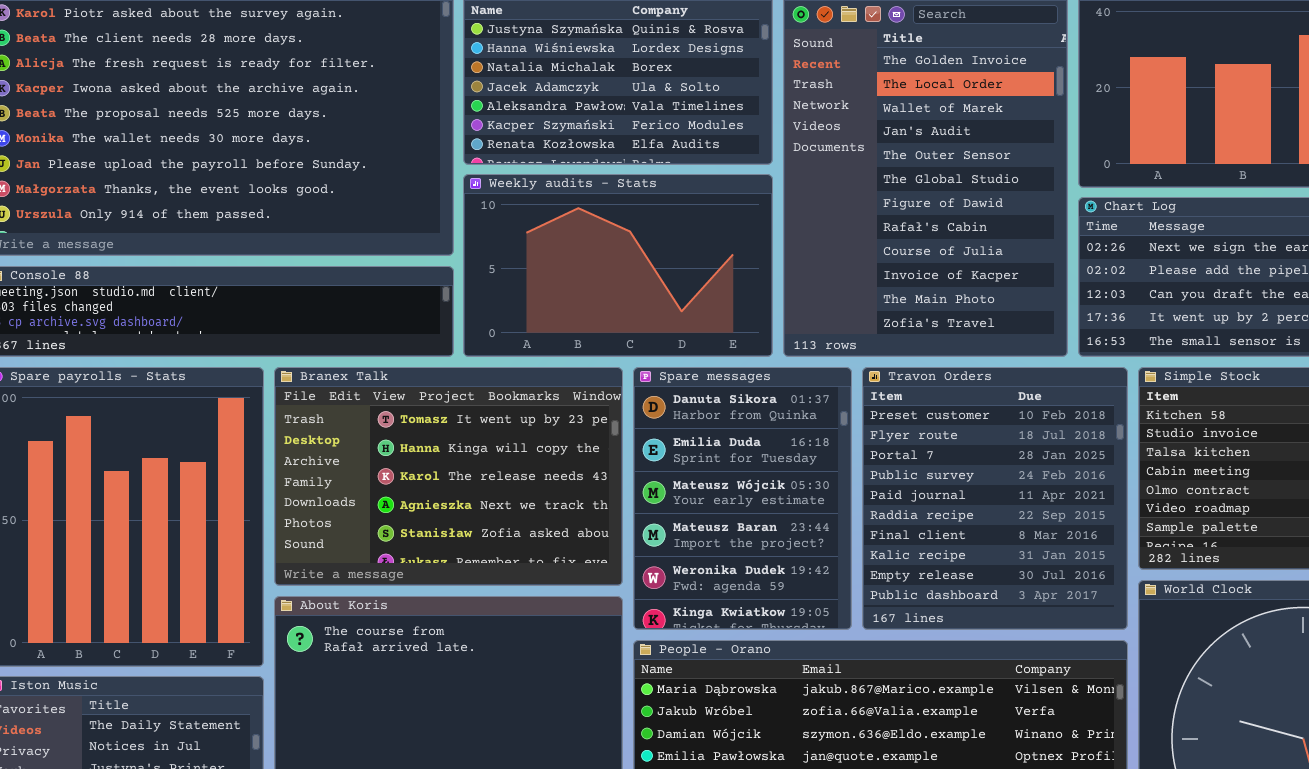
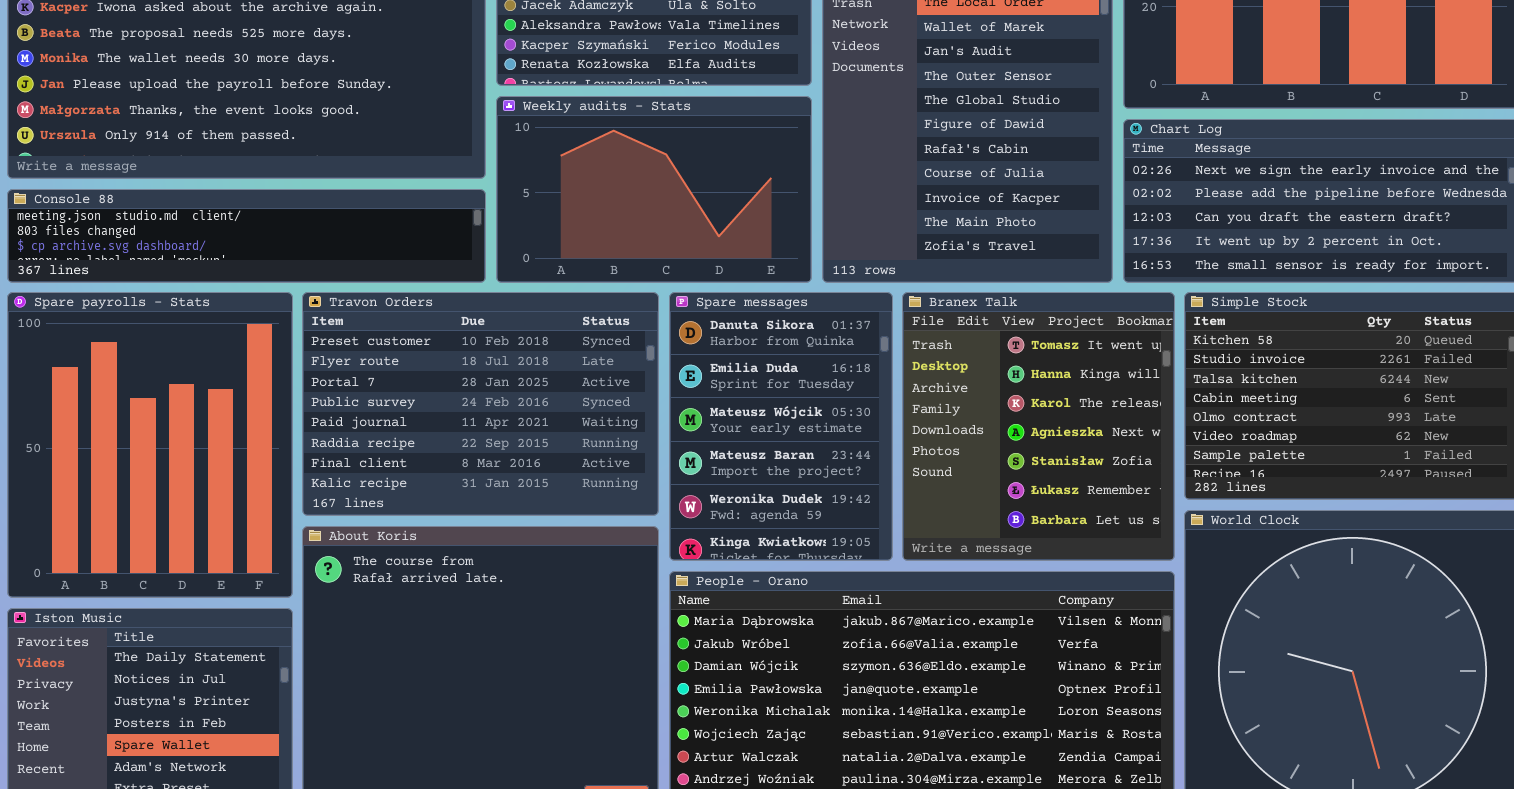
Branex Talk: [274,367,623,586] -> [902,292,1175,561], moved, resized
Travon Orders: [862,367,1128,630] -> [302,292,659,516], moved, resized

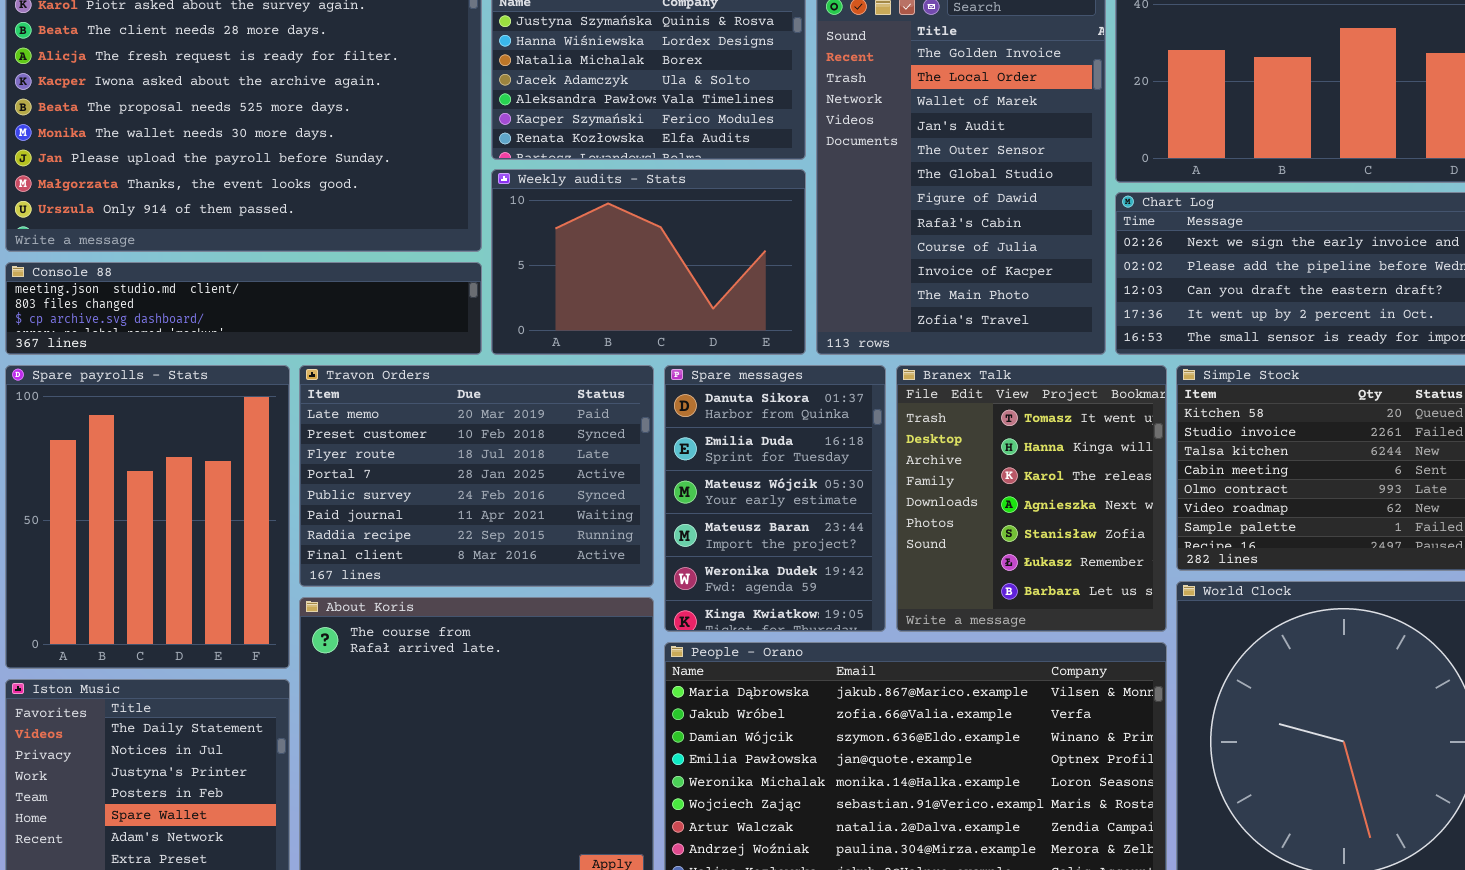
Travon Orders: [302,292,659,516] -> [299,365,654,587], scrolled up 1 row

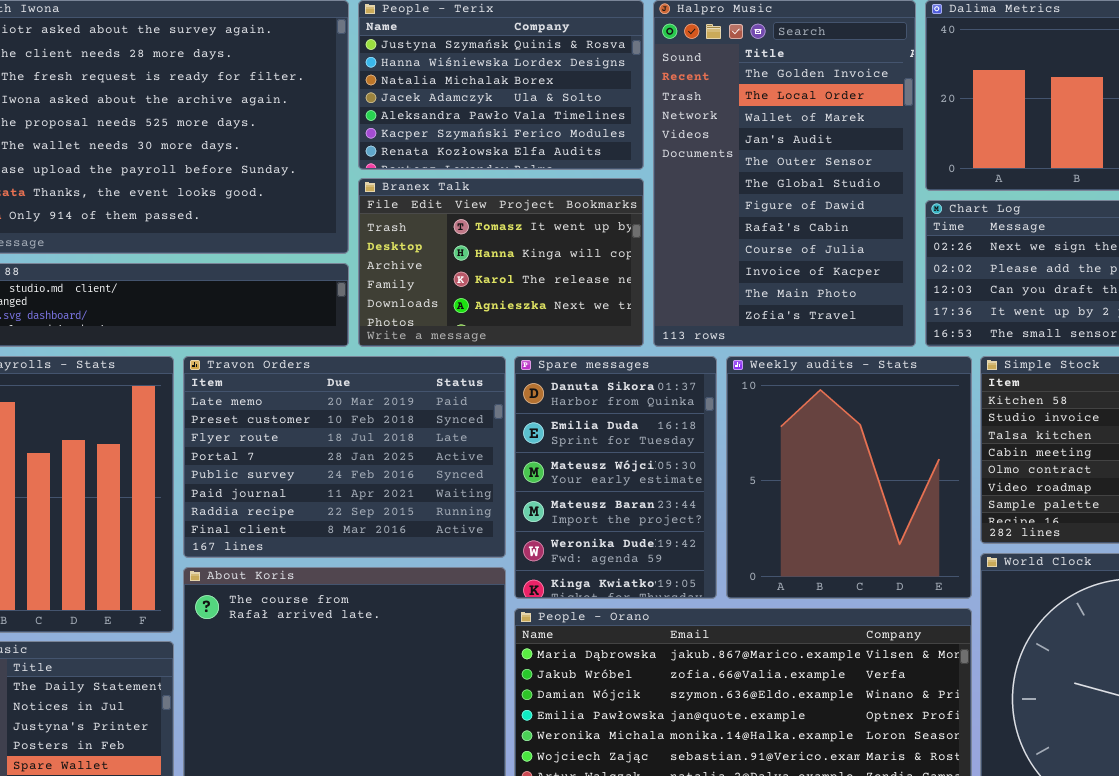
Weekly audits - Stats: [491,169,806,355] -> [726,356,972,599], moved, resized
Branex Talk: [896,365,1167,632] -> [358,178,644,347], moved, resized

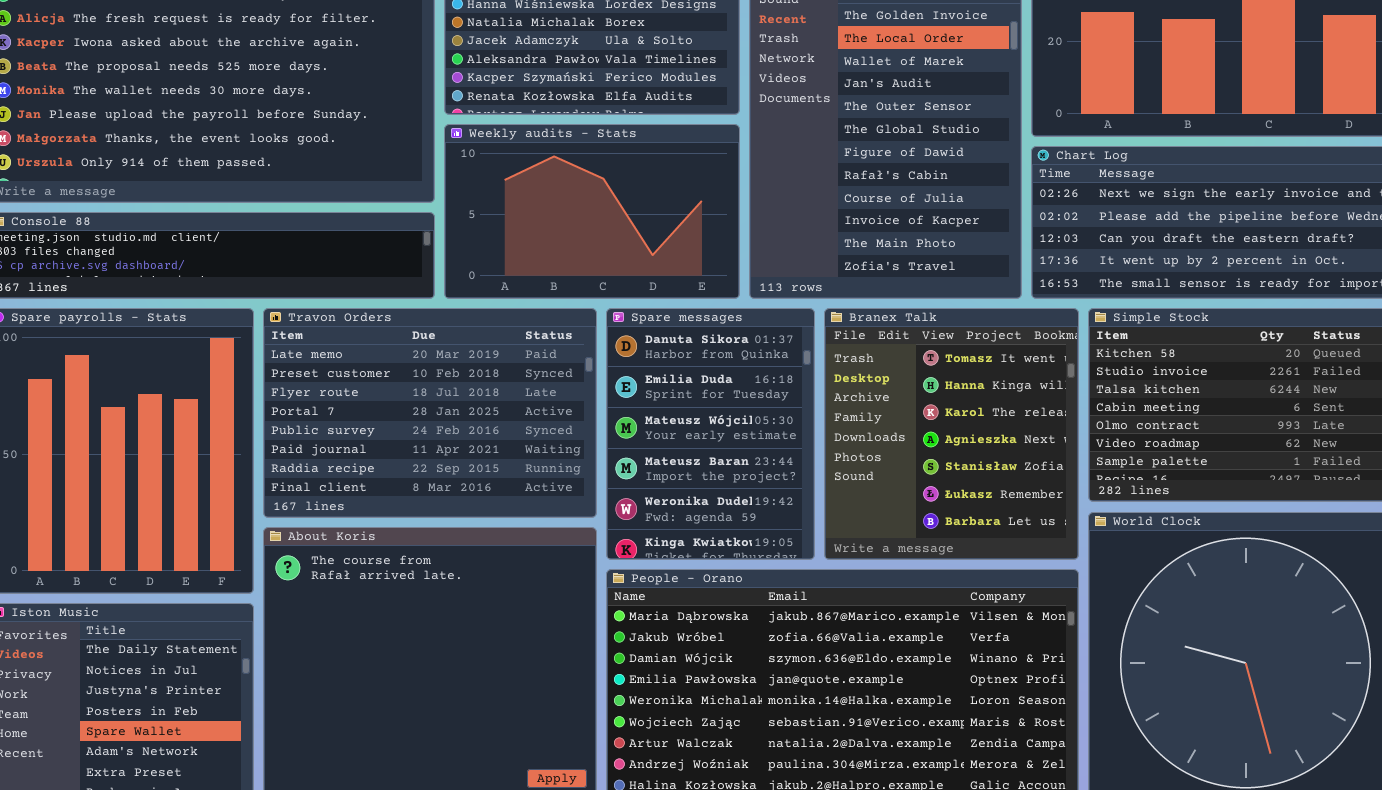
Branex Talk: [358,178,644,347] -> [824,308,1079,560], moved, resized
Weekly audits - Stats: [726,356,972,599] -> [444,124,740,299], moved, resized

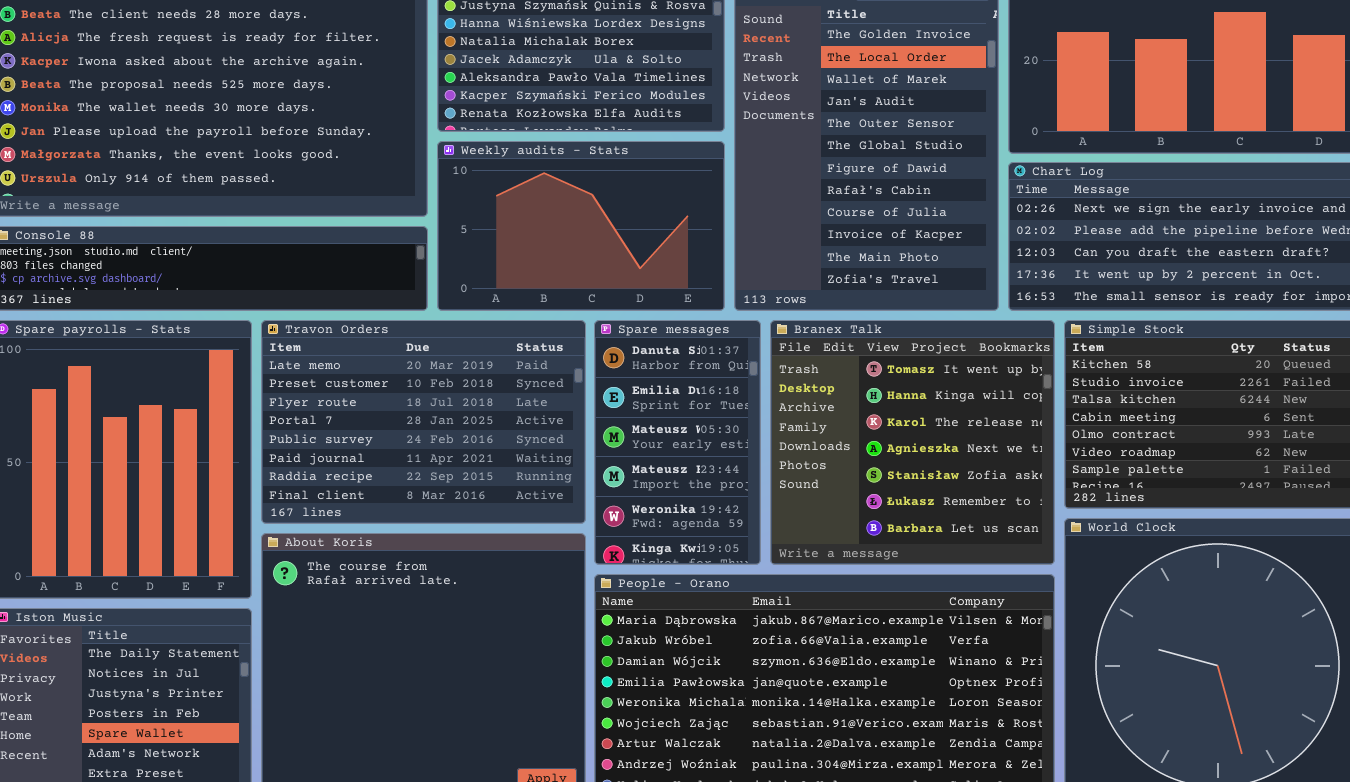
Spare messages: [606,308,815,560] -> [594,320,761,565], resized
Branex Talk: [824,308,1079,560] -> [770,320,1055,565], resized

